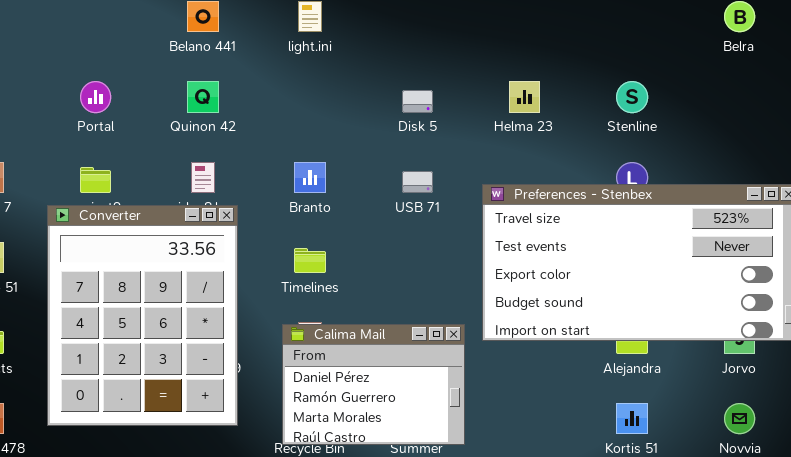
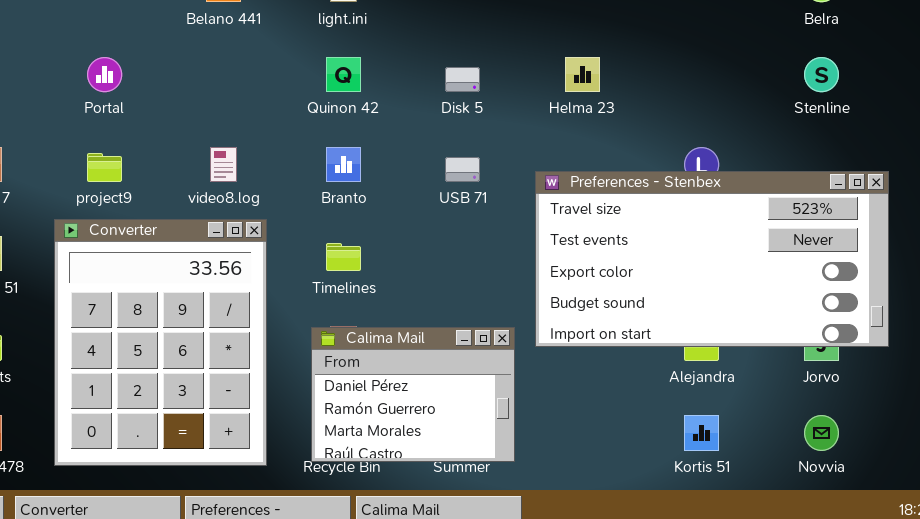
Quinon 42: [187,81,219,113] -> [326,57,361,92], moved
Stenline: [616,81,648,113] -> [804,57,839,92], moved
Converter: [47,205,238,426] -> [54,219,267,466], moved

